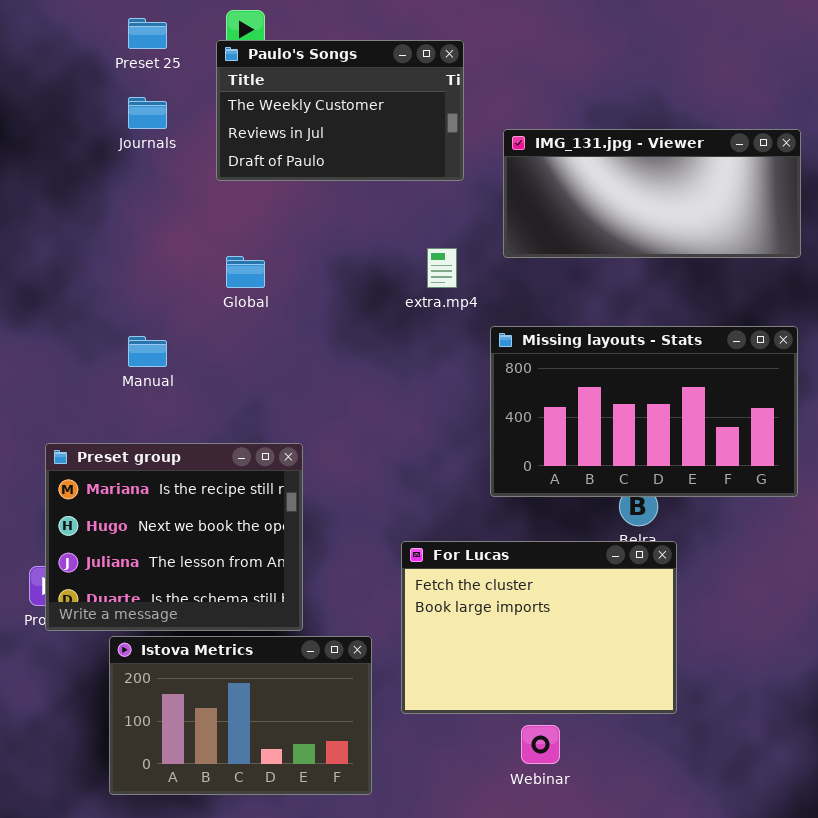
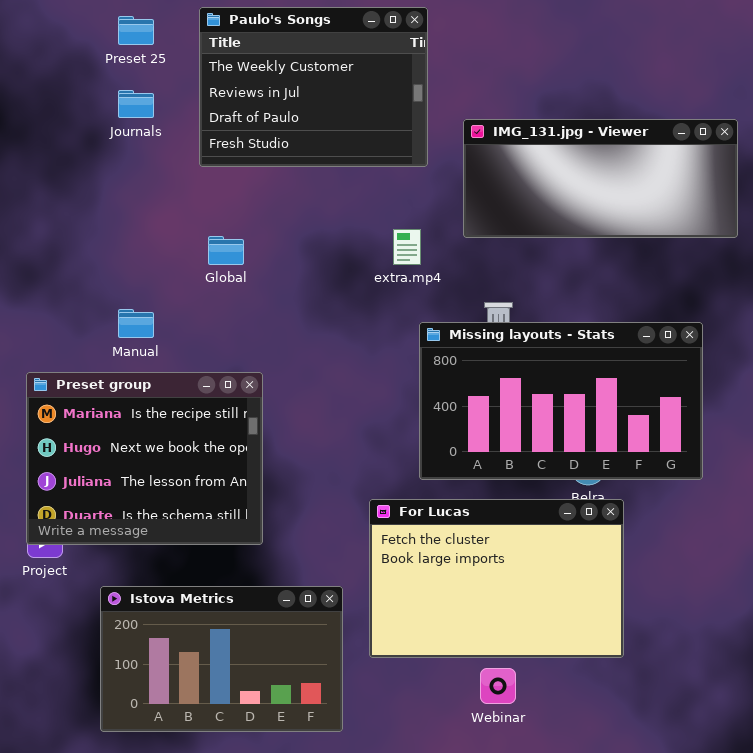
Paulo's Songs: [216,40,464,181] -> [199,7,428,167], resized
Missing layouts - Stats: [490,326,798,497] -> [419,322,703,480], moved
Preset group: [45,443,303,631] -> [26,372,263,545], moved

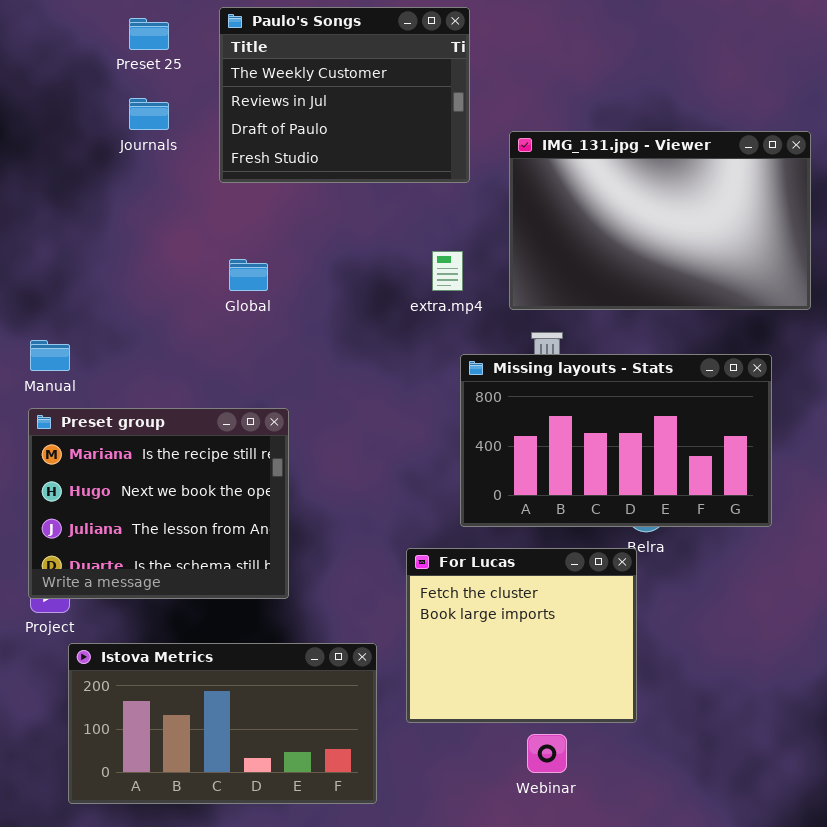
IMG_131.jpg - Viewer: [463,119,738,238] -> [509,131,811,310], resized
Manual: [118,309,154,338] -> [30,340,70,371], moved
For Lucas: [369,499,624,658] -> [406,548,637,723], resized
Istova Metrics: [100,586,343,732] -> [68,643,377,804], resized

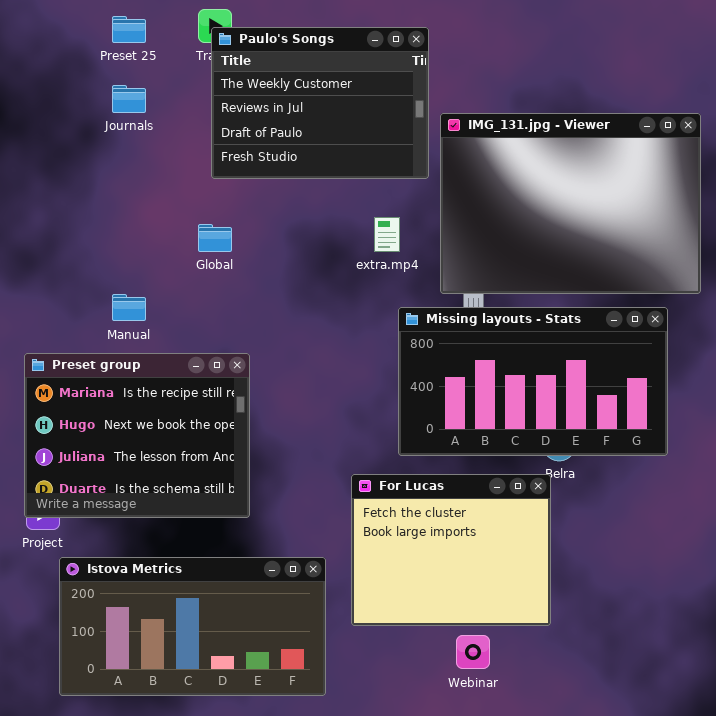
Paulo's Songs: [219,7,470,183] -> [211,27,429,179], moved
IMG_131.jpg - Viewer: [509,131,811,310] -> [440,113,701,294], resized
Manual: [30,340,70,371] -> [112,294,146,321], moved

